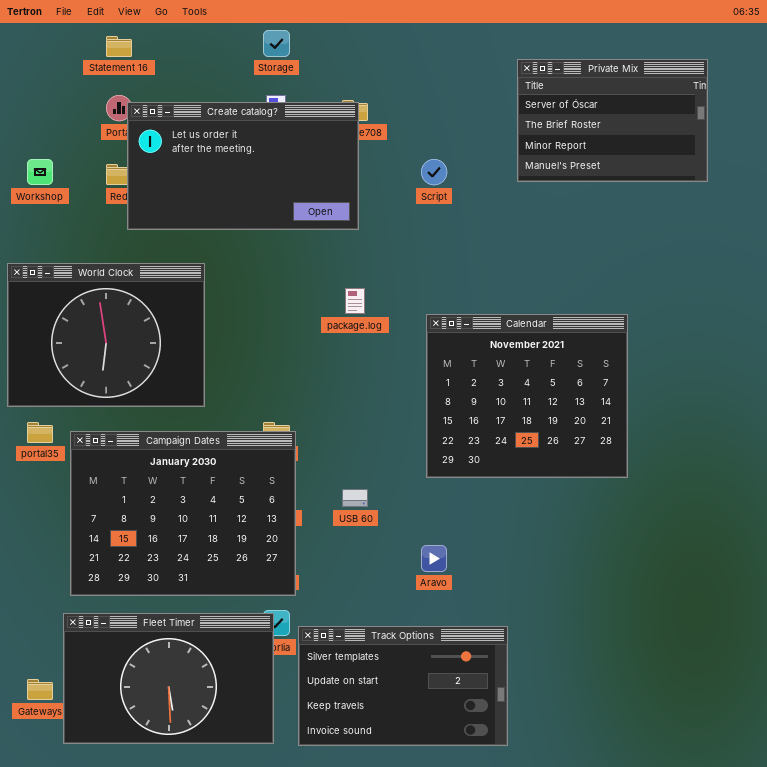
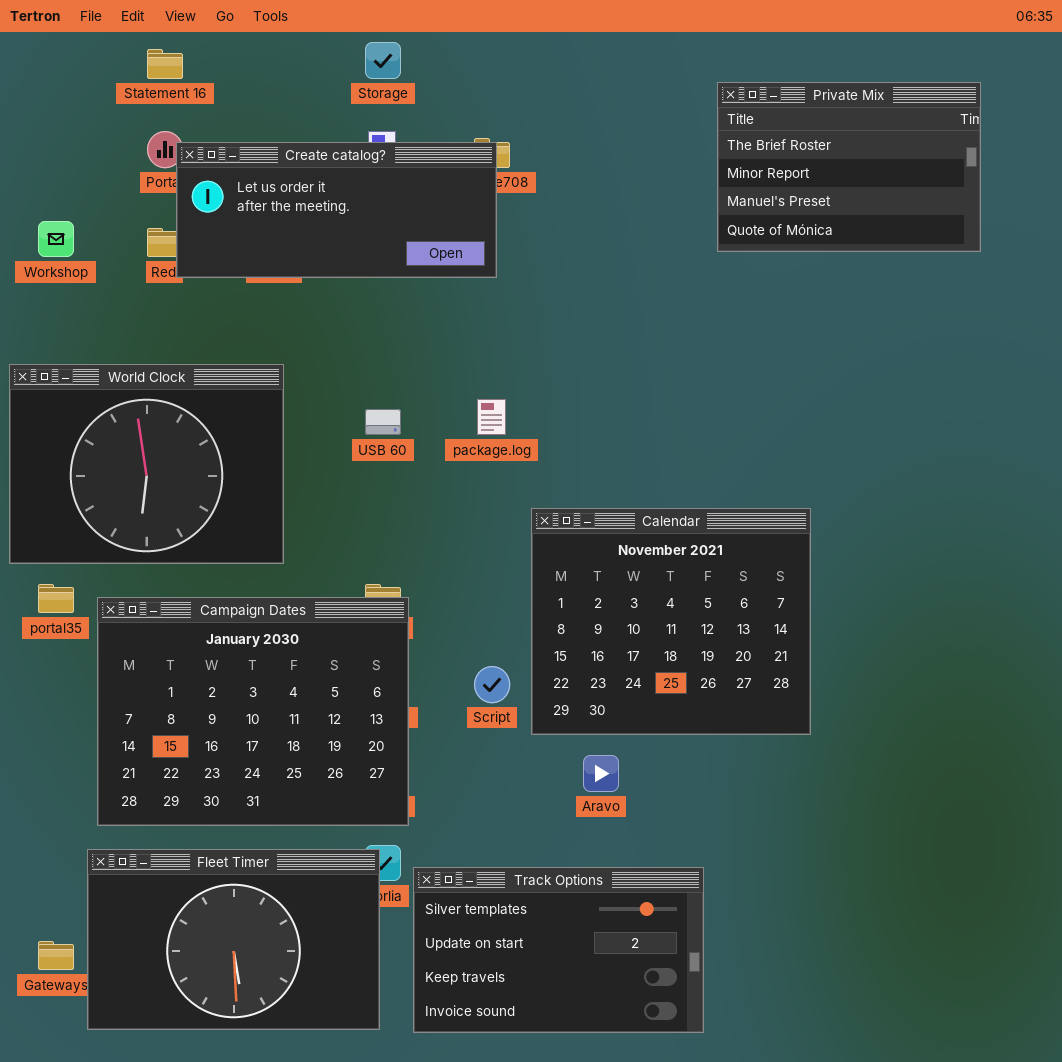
Private Mix: [517,59,708,182] -> [717,82,981,252], scrolled down 1 row
Create catalog?: [127,102,359,230] -> [176,142,497,278], resized
Script: [421,159,447,185] -> [474,666,510,703], moved
Calendar: [426,314,628,478] -> [531,508,811,735], moved
USB 60: [342,489,368,507] -> [365,409,401,435], moved

